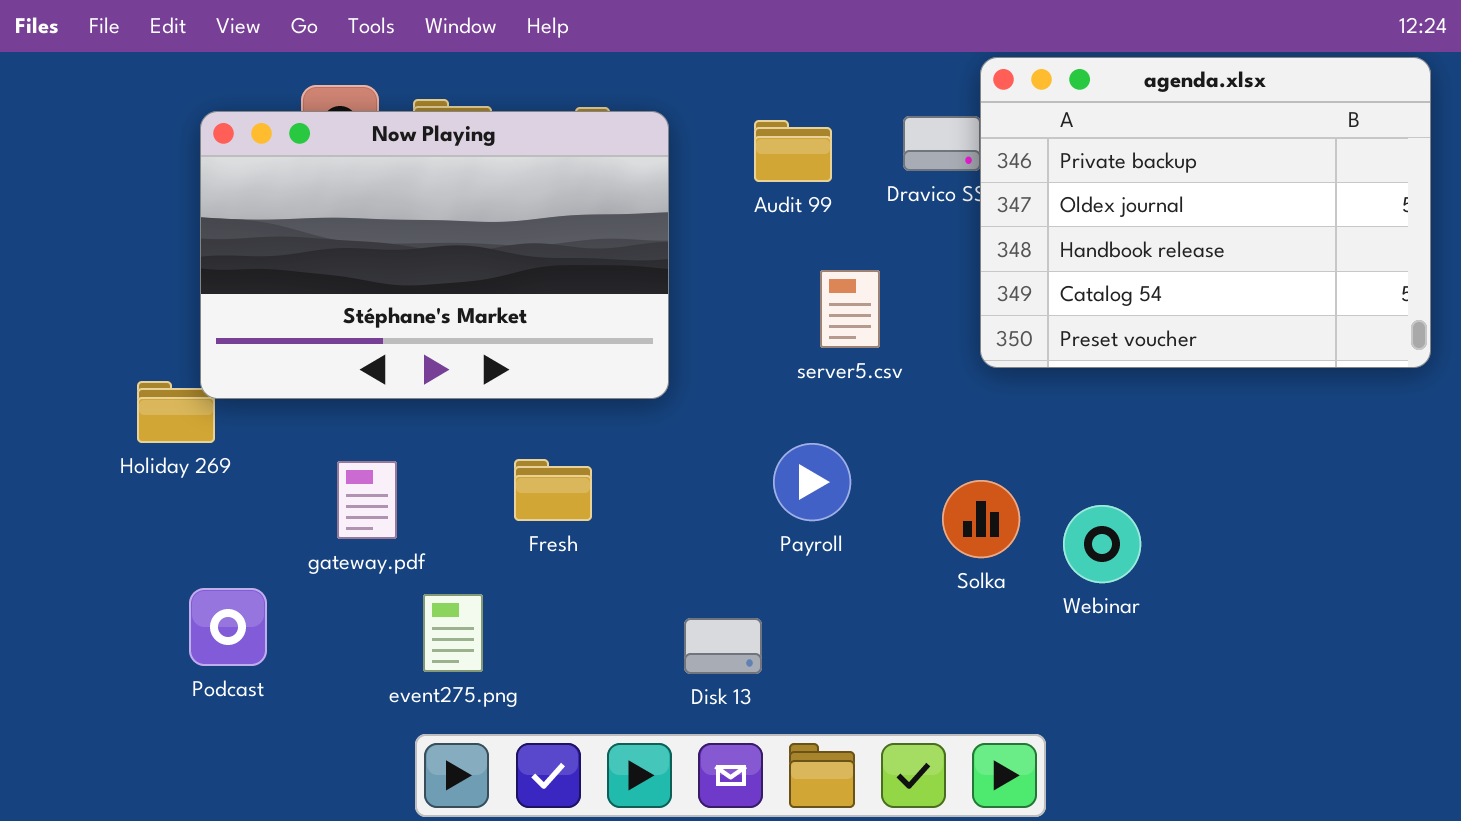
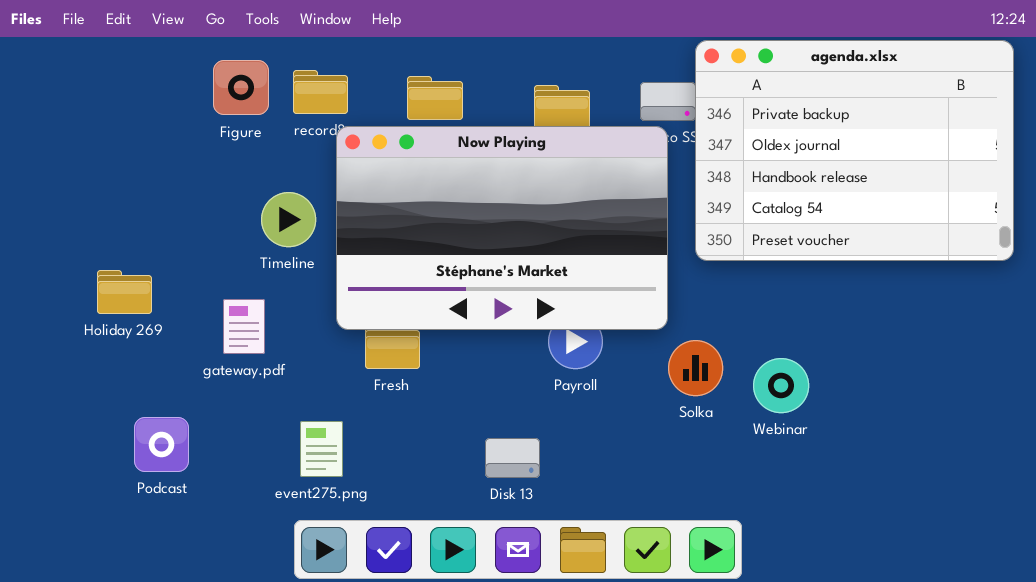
Now Playing: [200,111,669,399] -> [336,126,668,330], moved
gateway.pdf: [337,461,397,539] -> [223,299,265,354], moved

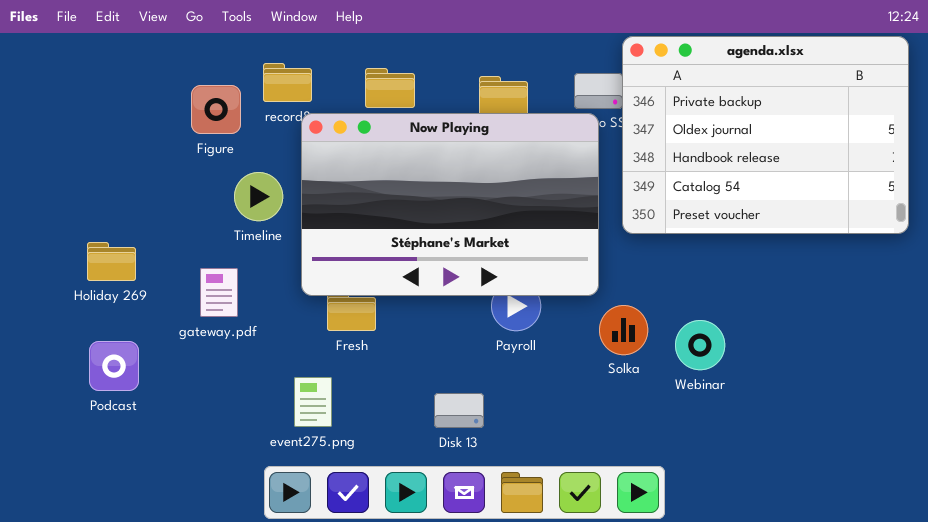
Figure: [213,60,269,115] -> [191,85,241,134], moved
Podcast: [134,417,189,472] -> [89,341,139,391], moved
event275.png: [300,421,343,477] -> [294,377,332,427], moved

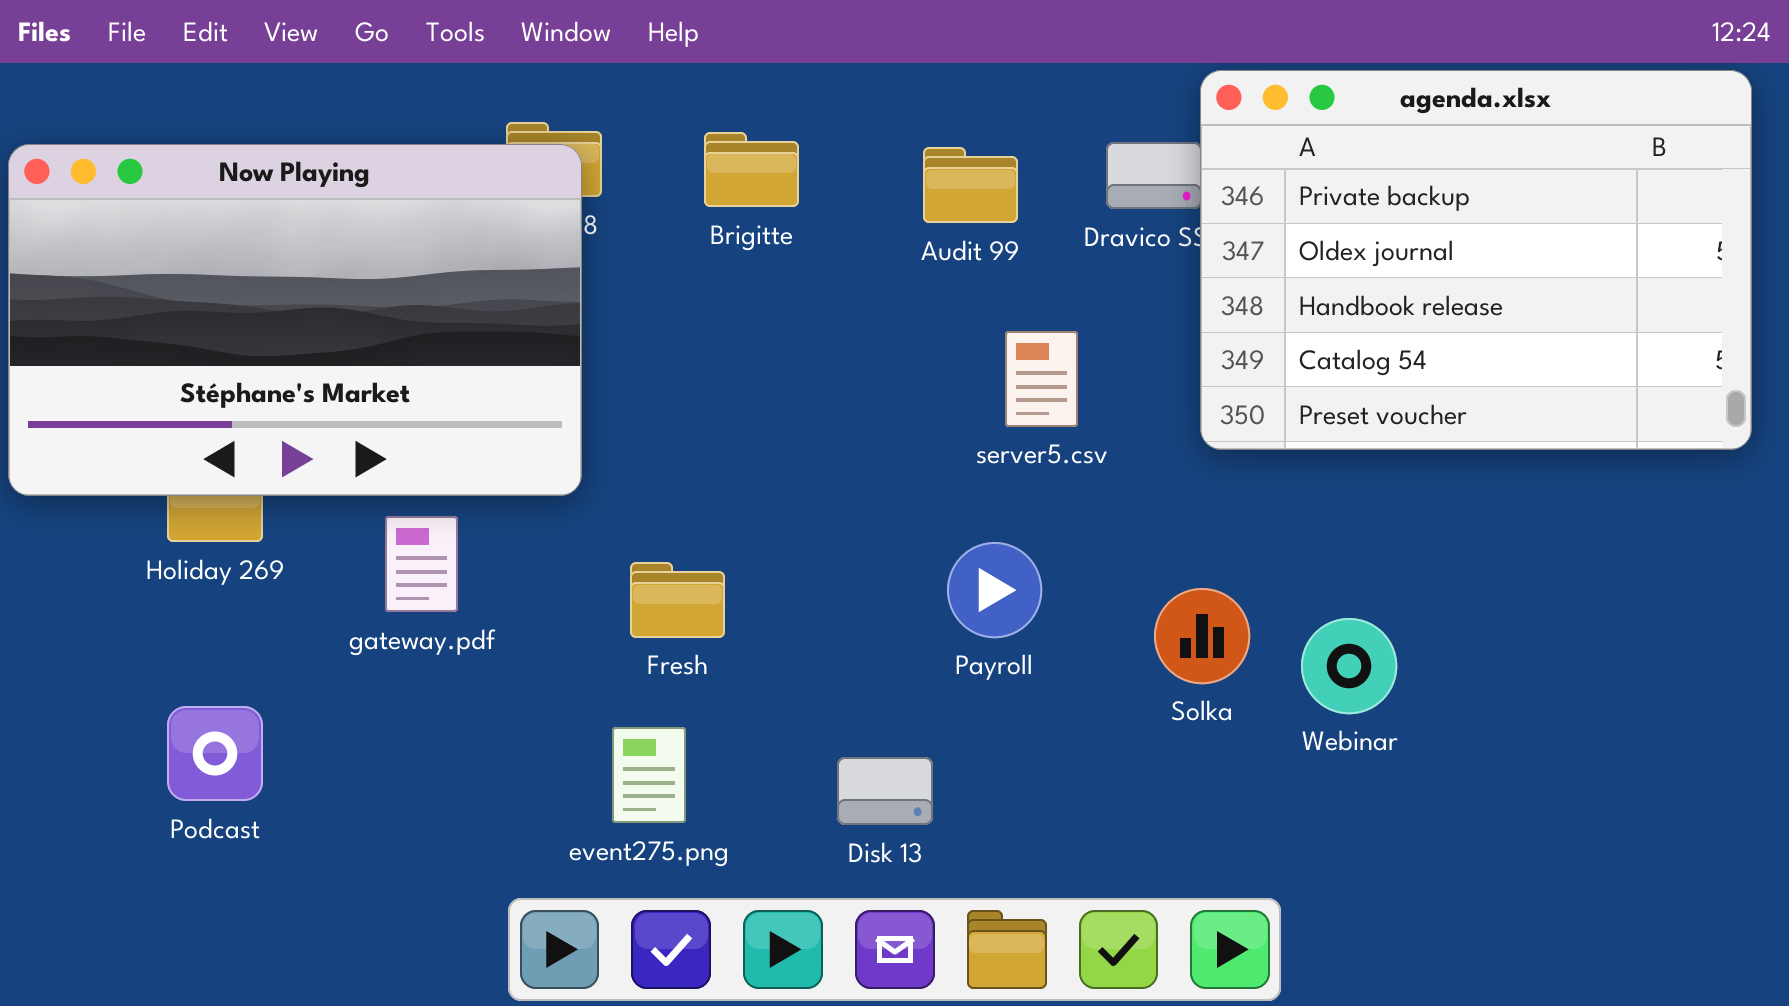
Now Playing: [301,113,599,296] -> [8,144,582,496], moved
Podcast: [89,341,139,391] -> [167,706,263,801], moved
event275.png: [294,377,332,427] -> [612,727,686,823], moved

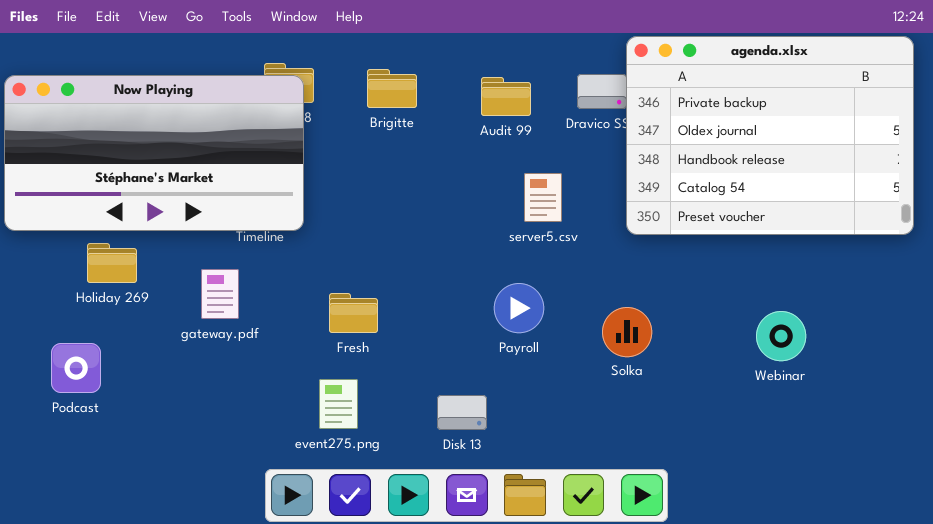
Now Playing: [8,144,582,496] -> [4,75,304,231], resized
Webinar: [1301,618,1397,714] -> [756,311,806,361], moved
Podcast: [167,706,263,801] -> [51,343,101,393], moved

